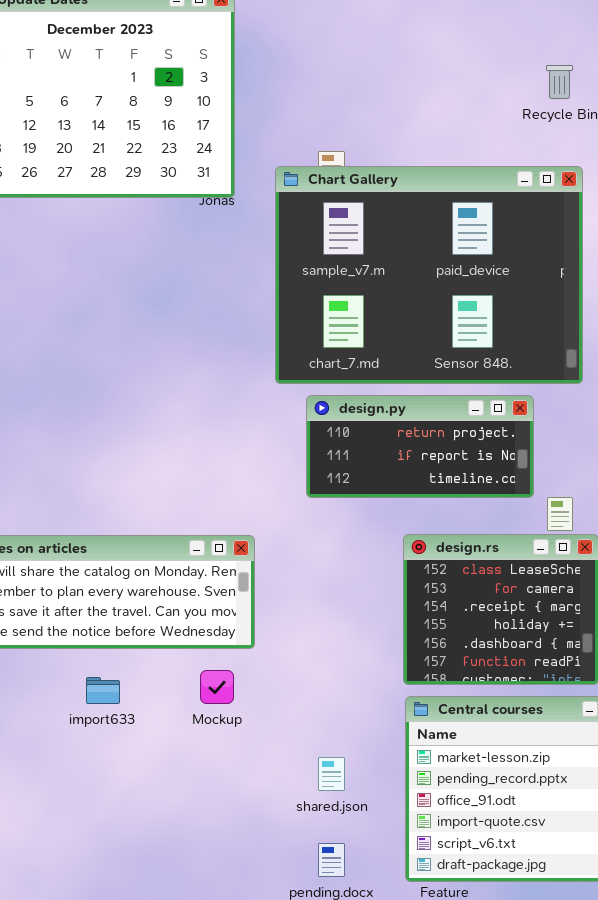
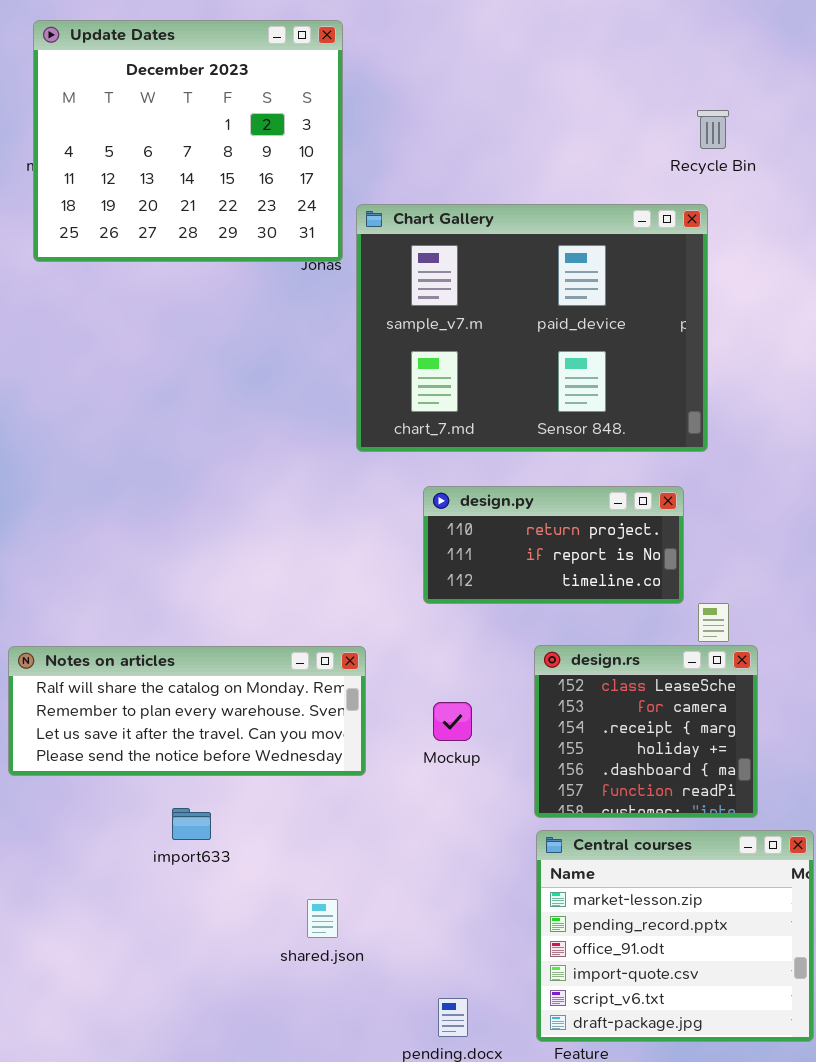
Chart Gallery: [275,166,583,384] -> [356,204,708,452], moved
Mockup: [200,670,234,704] -> [433,702,472,741], moved
shared.json: [318,757,345,791] -> [307,899,338,938], moved

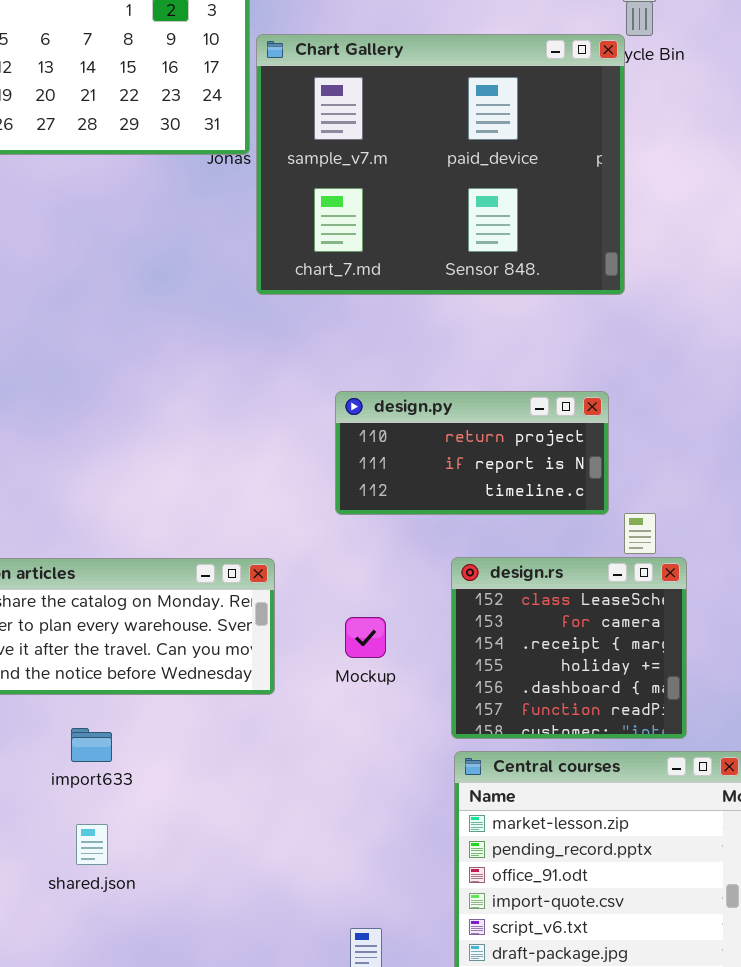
Chart Gallery: [356,204,708,452] -> [256,34,625,295], moved
shared.json: [307,899,338,938] -> [76,824,108,865], moved

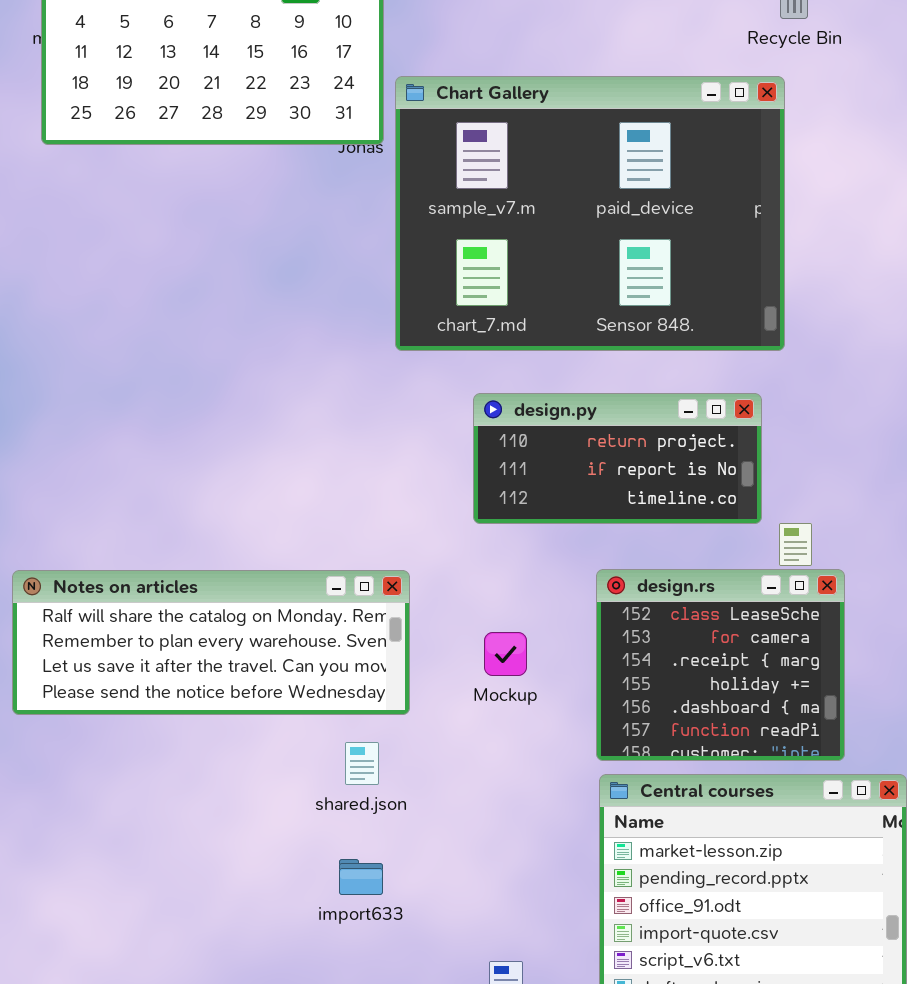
Chart Gallery: [256,34,625,295] -> [395,76,785,351], moved
import633: [71,728,112,762] -> [339,859,383,895], moved
shared.json: [76,824,108,865] -> [345,742,379,785], moved

